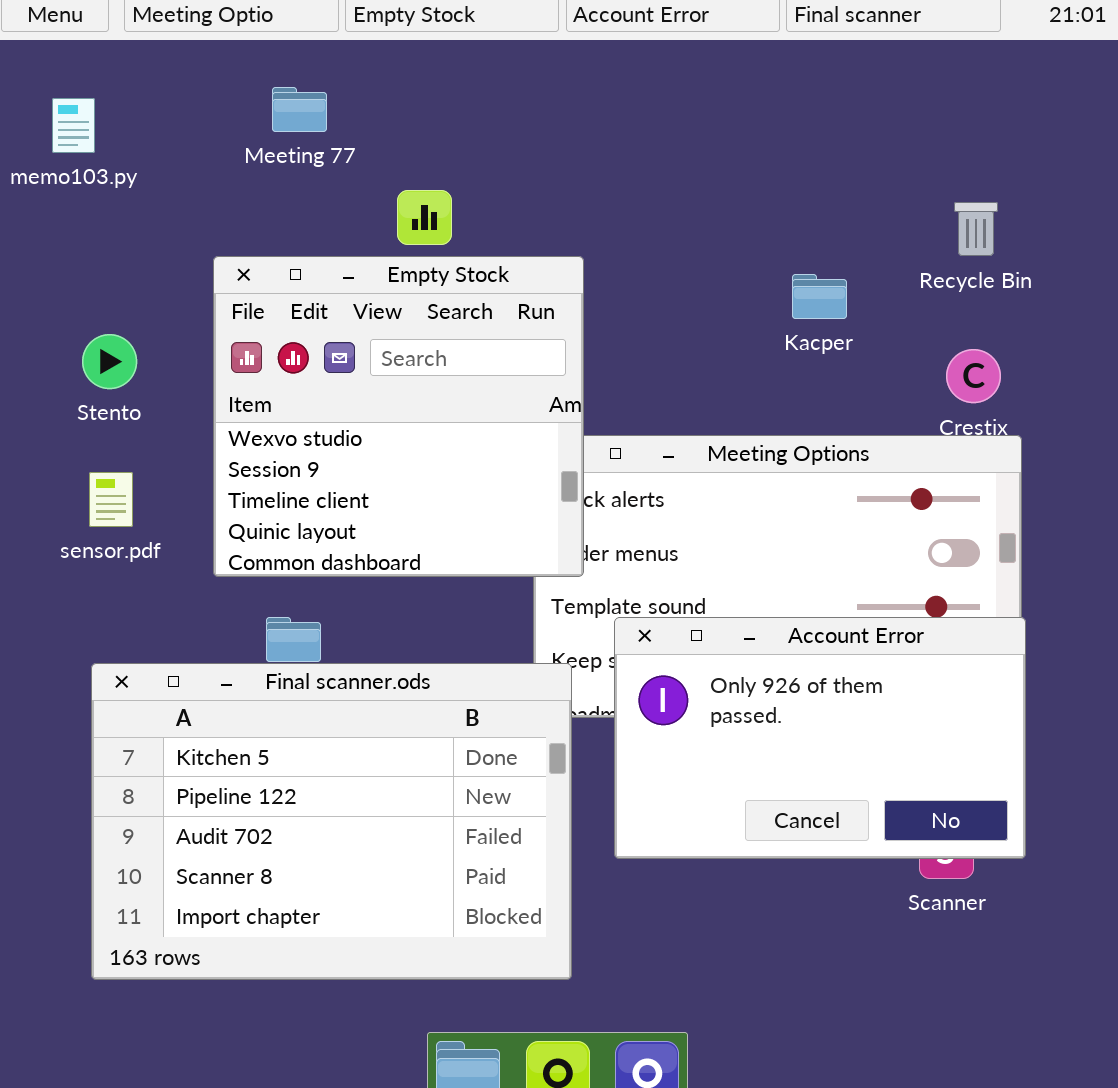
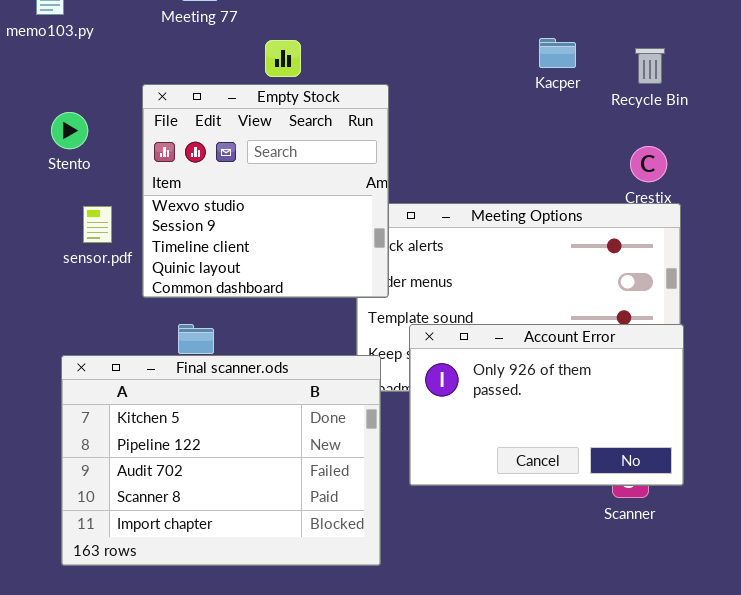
Kacper: [792,274,847,319] -> [539,38,576,68], moved
Stento: [82,334,137,389] -> [51,112,88,149], moved
sensor.pdf: [89,472,133,527] -> [83,206,112,243], moved

